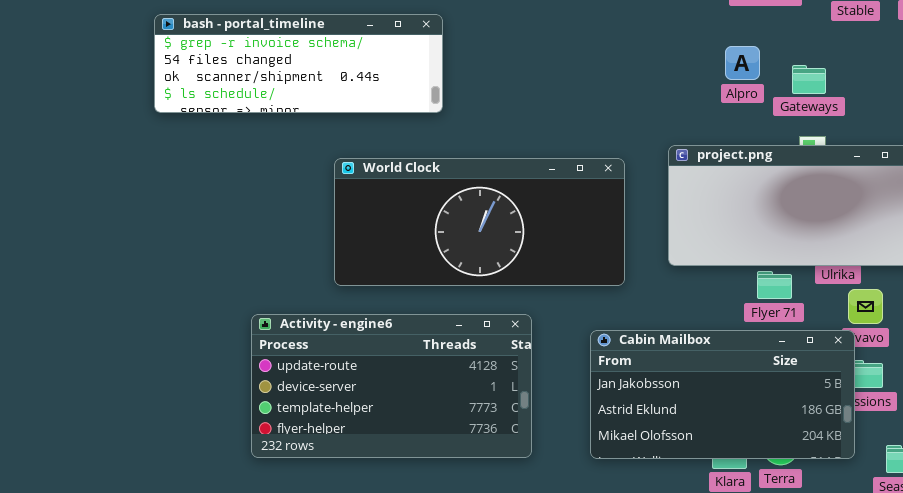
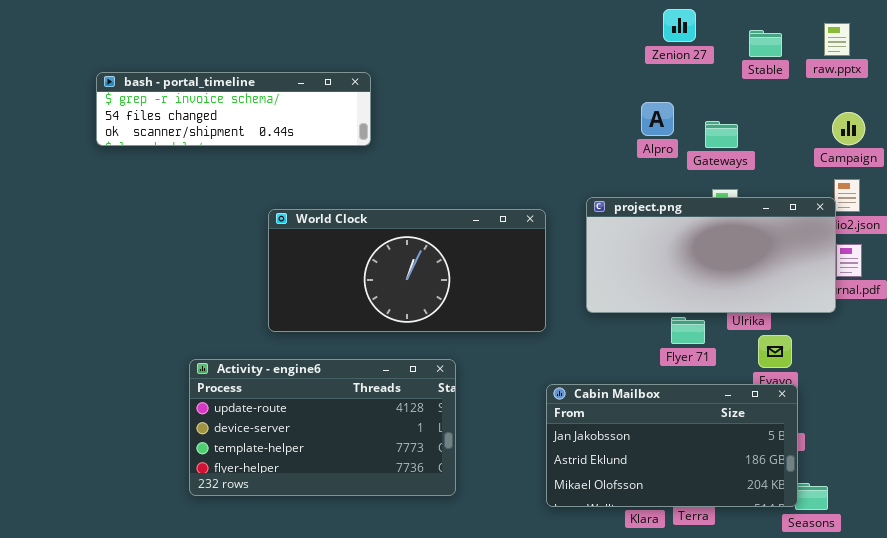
bash - portal_timeline: [154,14,443,113] -> [96,72,371,146], resized
Cabin Mailbox: [590,330,855,459] -> [546,384,798,507], moved

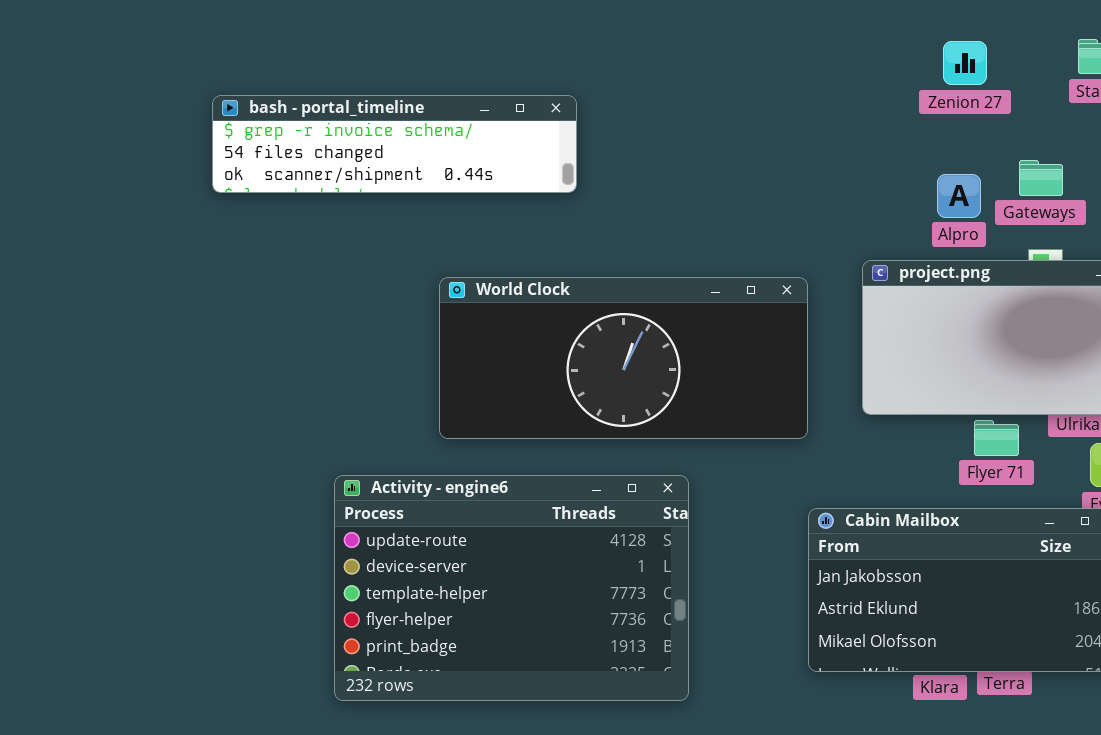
Zenion 27: [663,9,696,42] -> [943,41,987,85], moved
Alpro: [641,102,674,136] -> [937,174,981,218], moved
Activity - engine6: [189,359,456,496] -> [334,475,689,701], resized

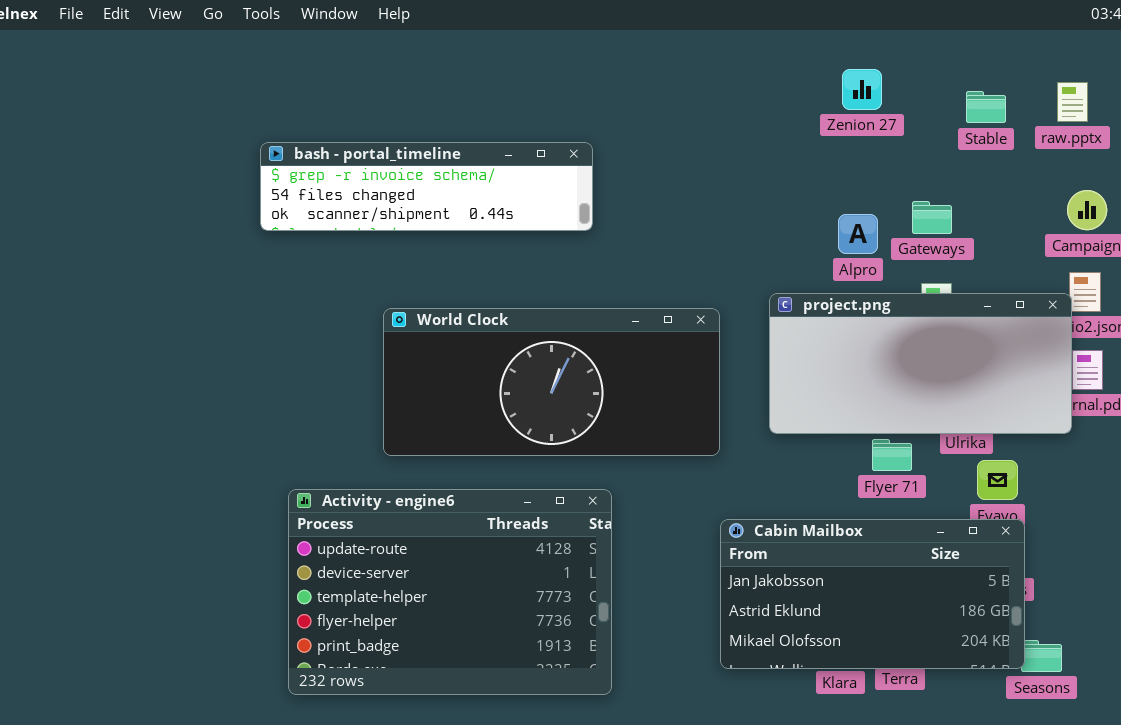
Zenion 27: [943,41,987,85] -> [842,69,882,110], moved
bash - portal_timeline: [212,95,577,193] -> [260,142,593,231], moved

